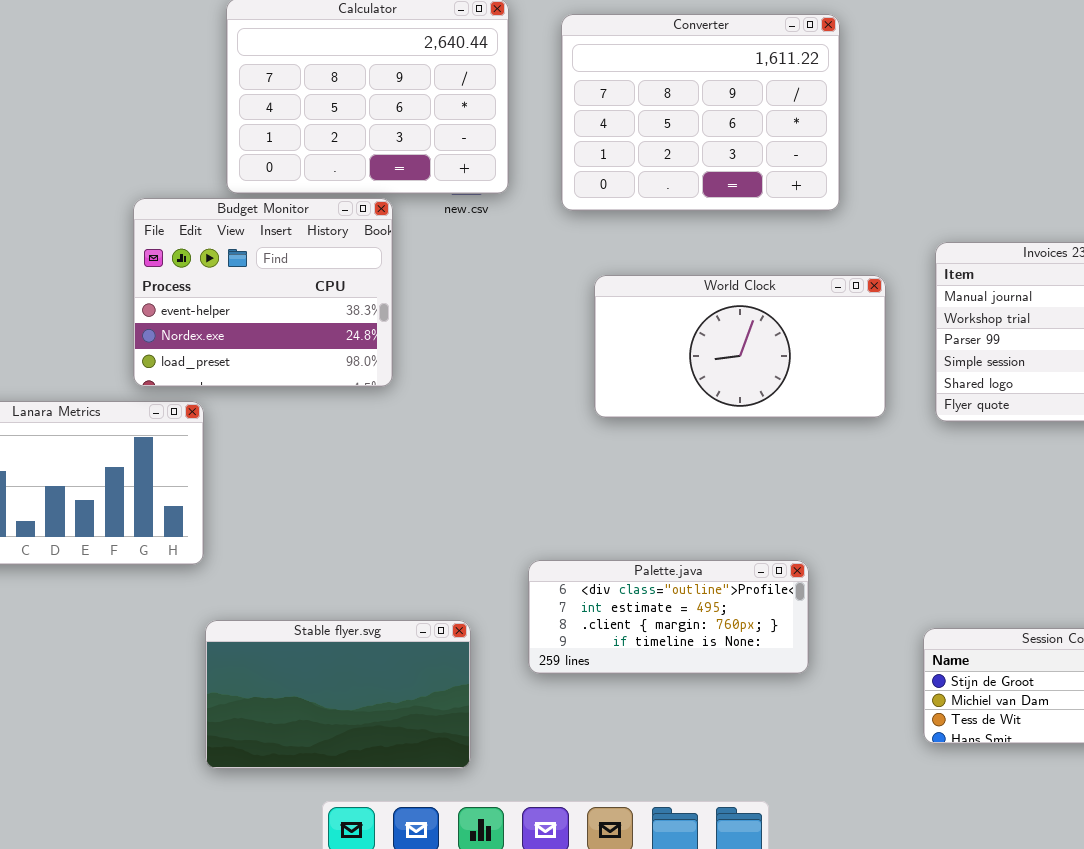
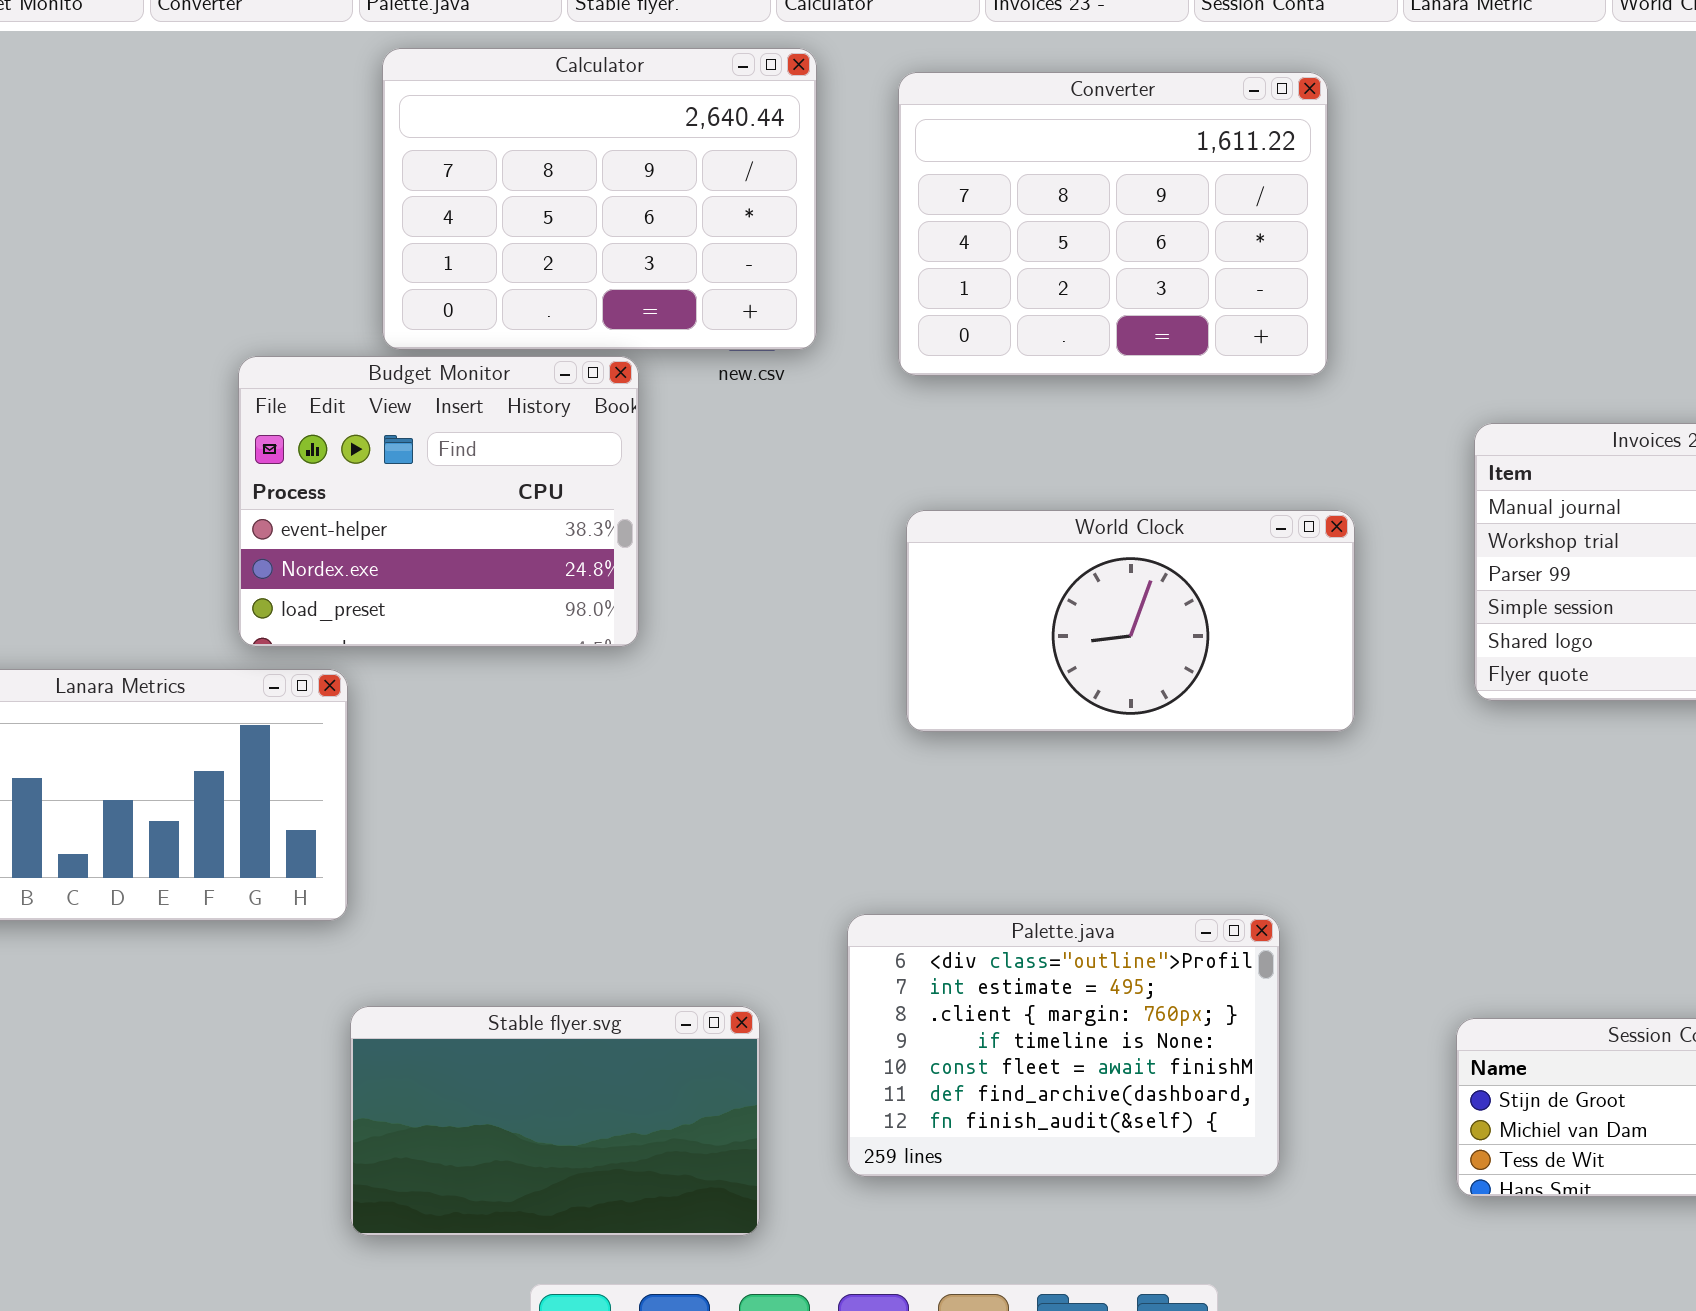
World Clock: [594,275,886,418] -> [906,510,1355,732], moved
Palette.java: [528,560,809,674] -> [847,914,1280,1177], resized

